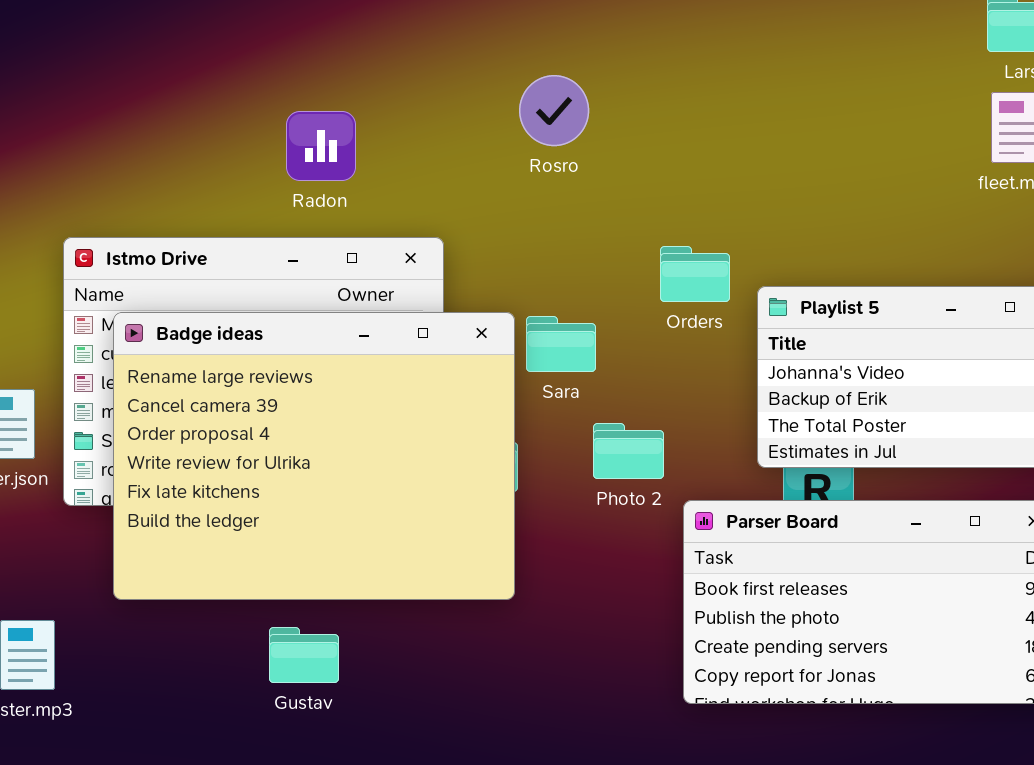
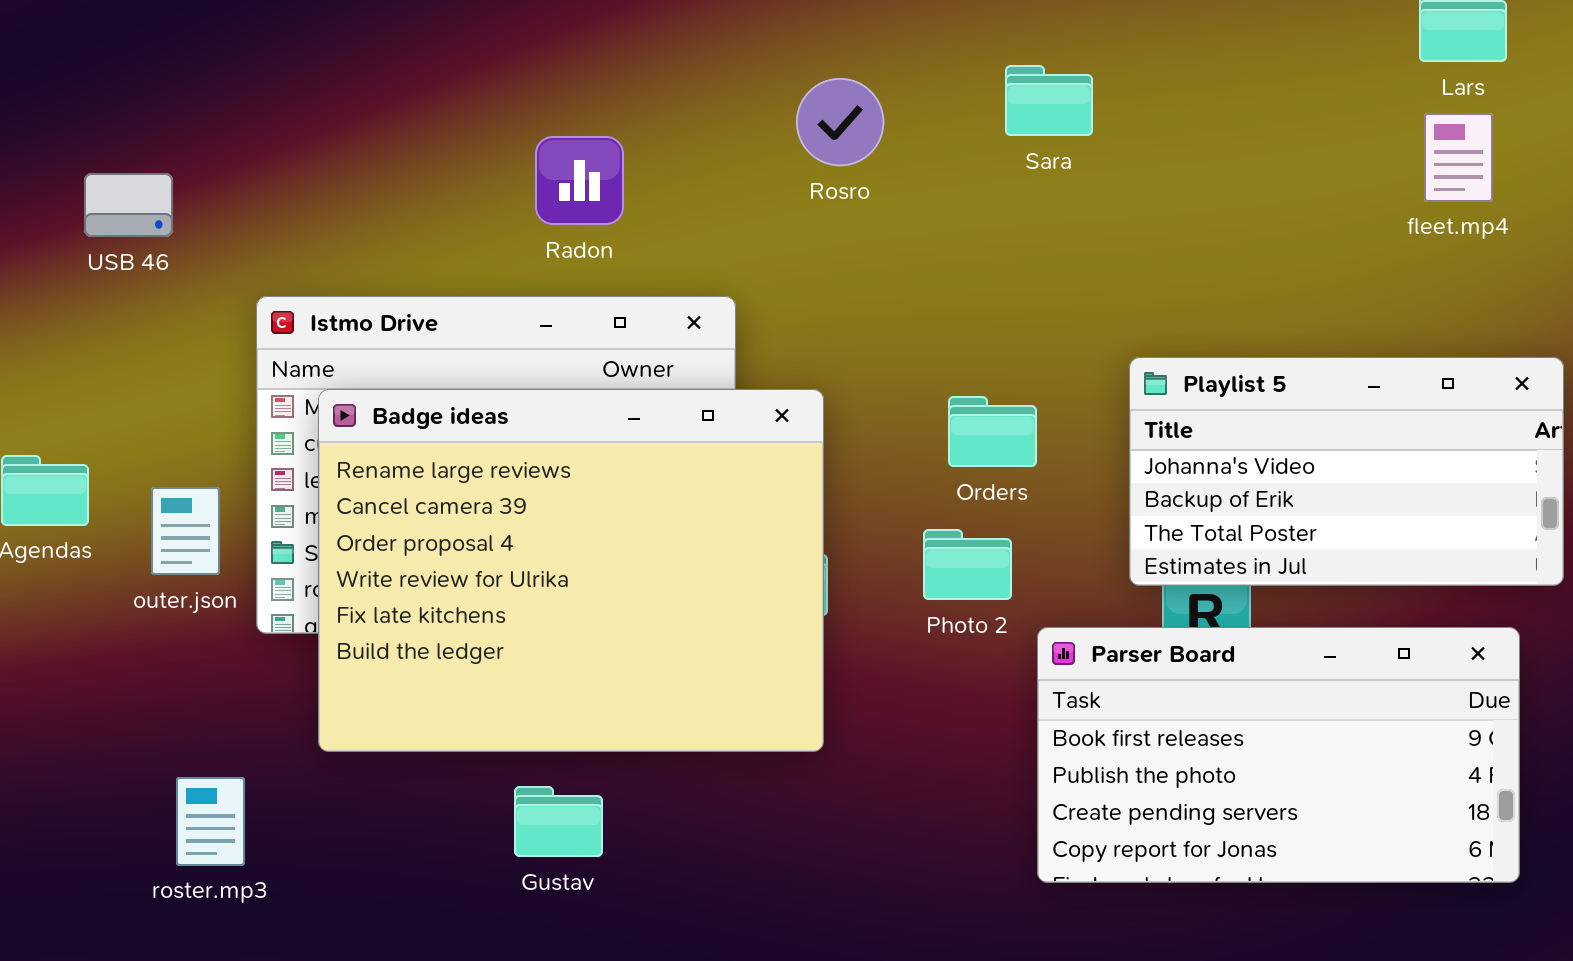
Rosro: [519,75,589,146] -> [796,78,884,166], moved
Orders: [660,246,730,302] -> [948,396,1037,467], moved
Sara: [526,316,596,372] -> [1005,65,1093,136], moved

